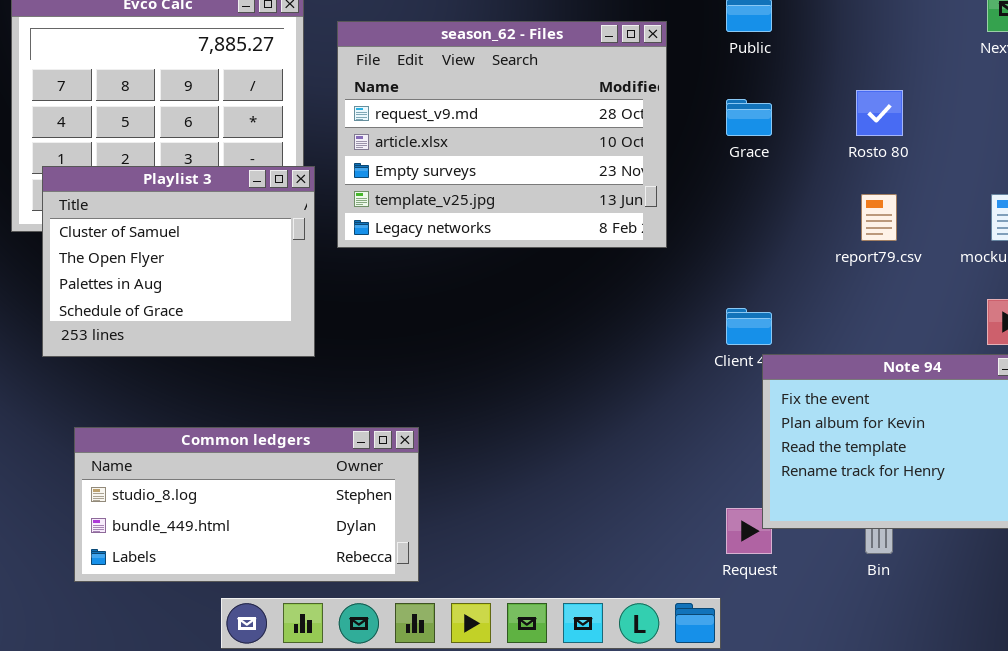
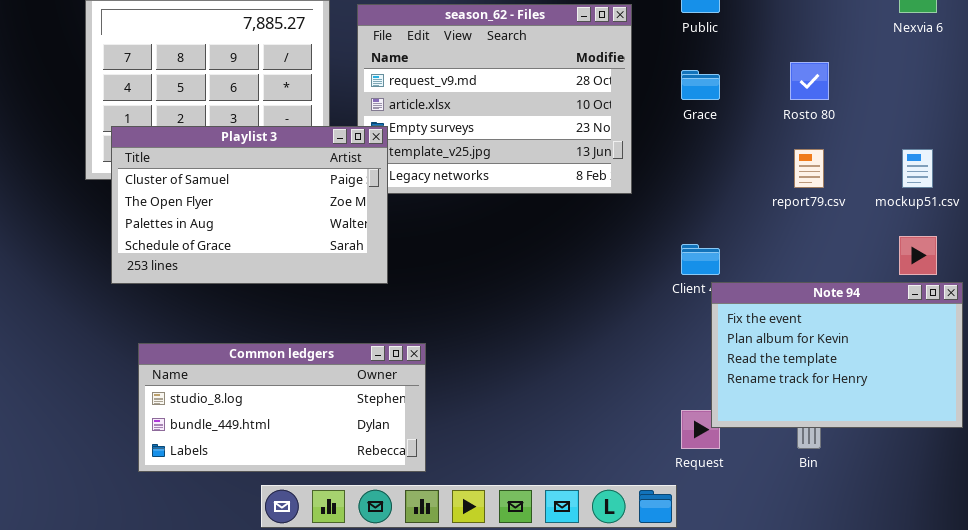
Playlist 3: [42,166,315,357] -> [111,126,388,284], resized

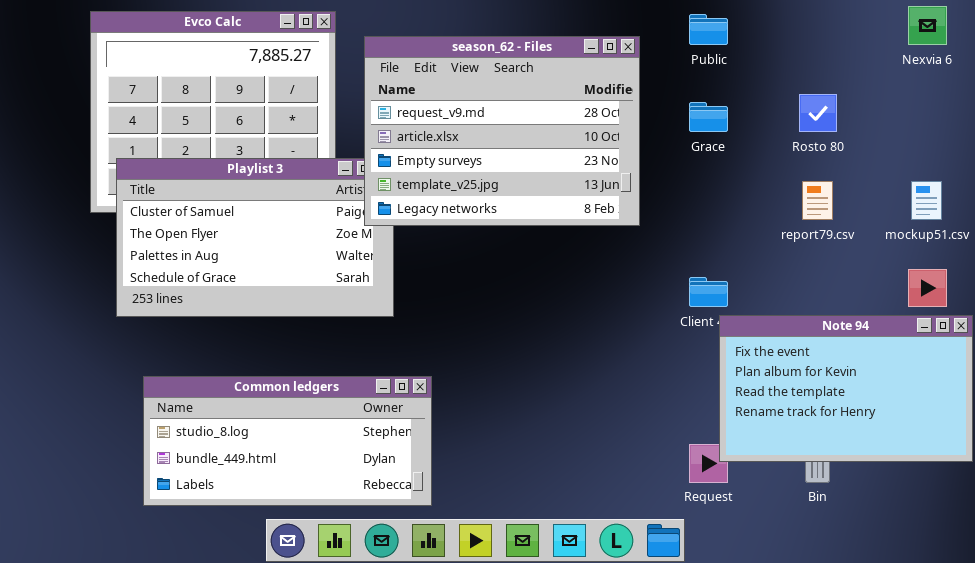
season_62 - Files: [357,4,632,194] -> [364,36,640,226], raised

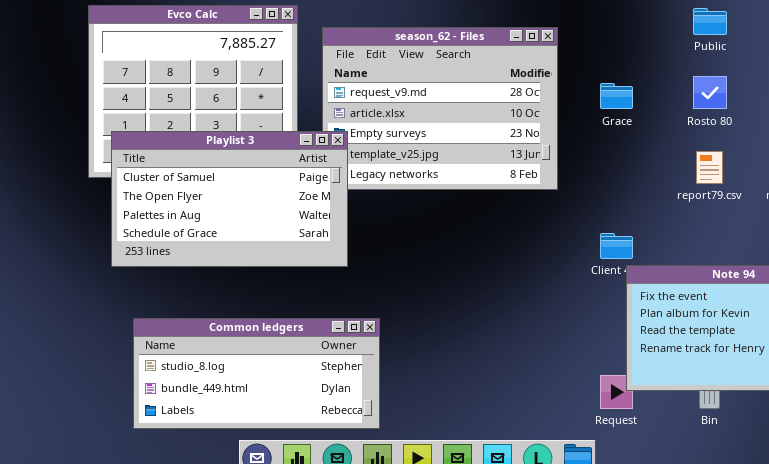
Public: [689,14,728,45] -> [693,8,727,35], moved
Playlist 3: [116,158,394,317] -> [111,131,348,267], raised

